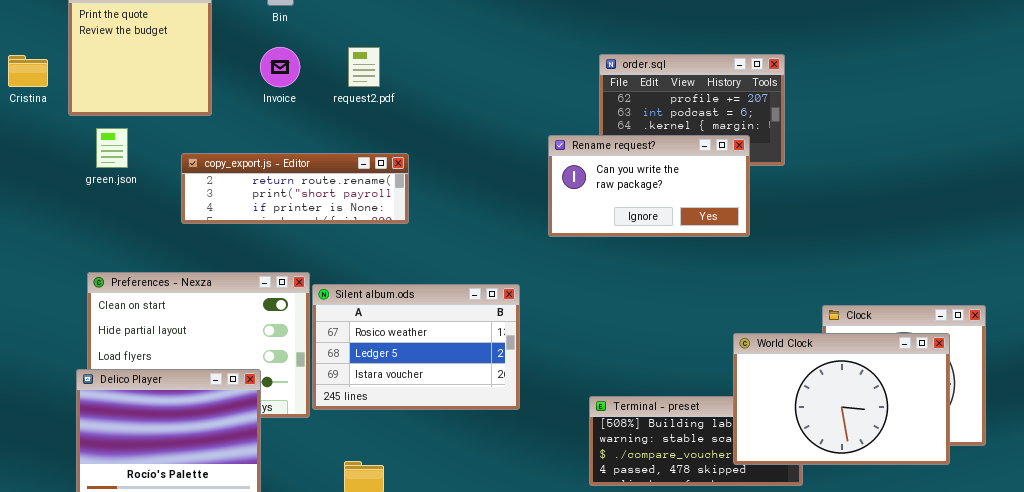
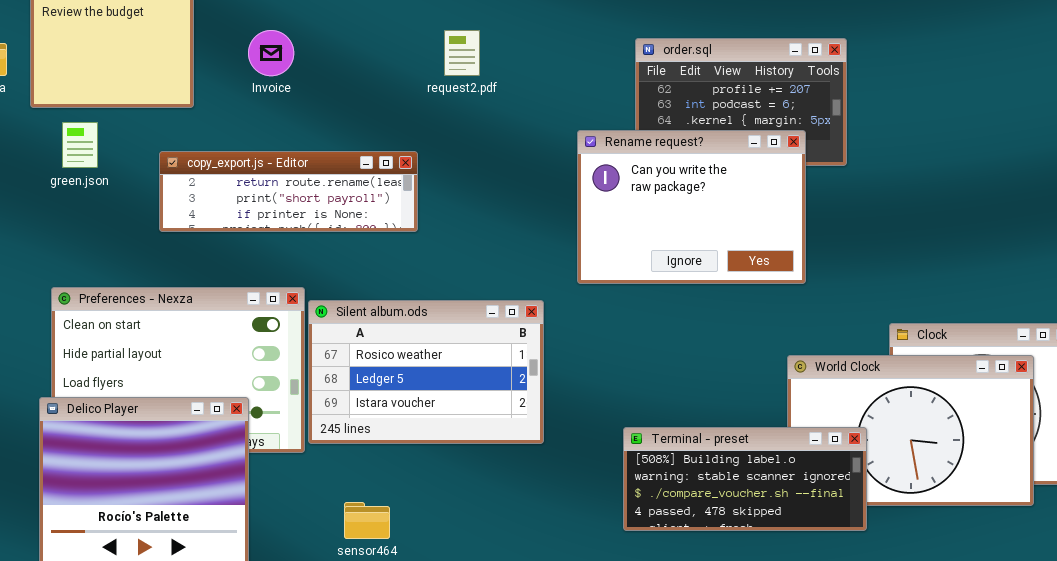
request2.pdf: [348,47,380,87] -> [444,30,480,76], moved
Rename request?: [548,135,750,237] -> [577,130,806,284], resized
Terminal - preset: [589,396,803,486] -> [623,427,867,531], raised

